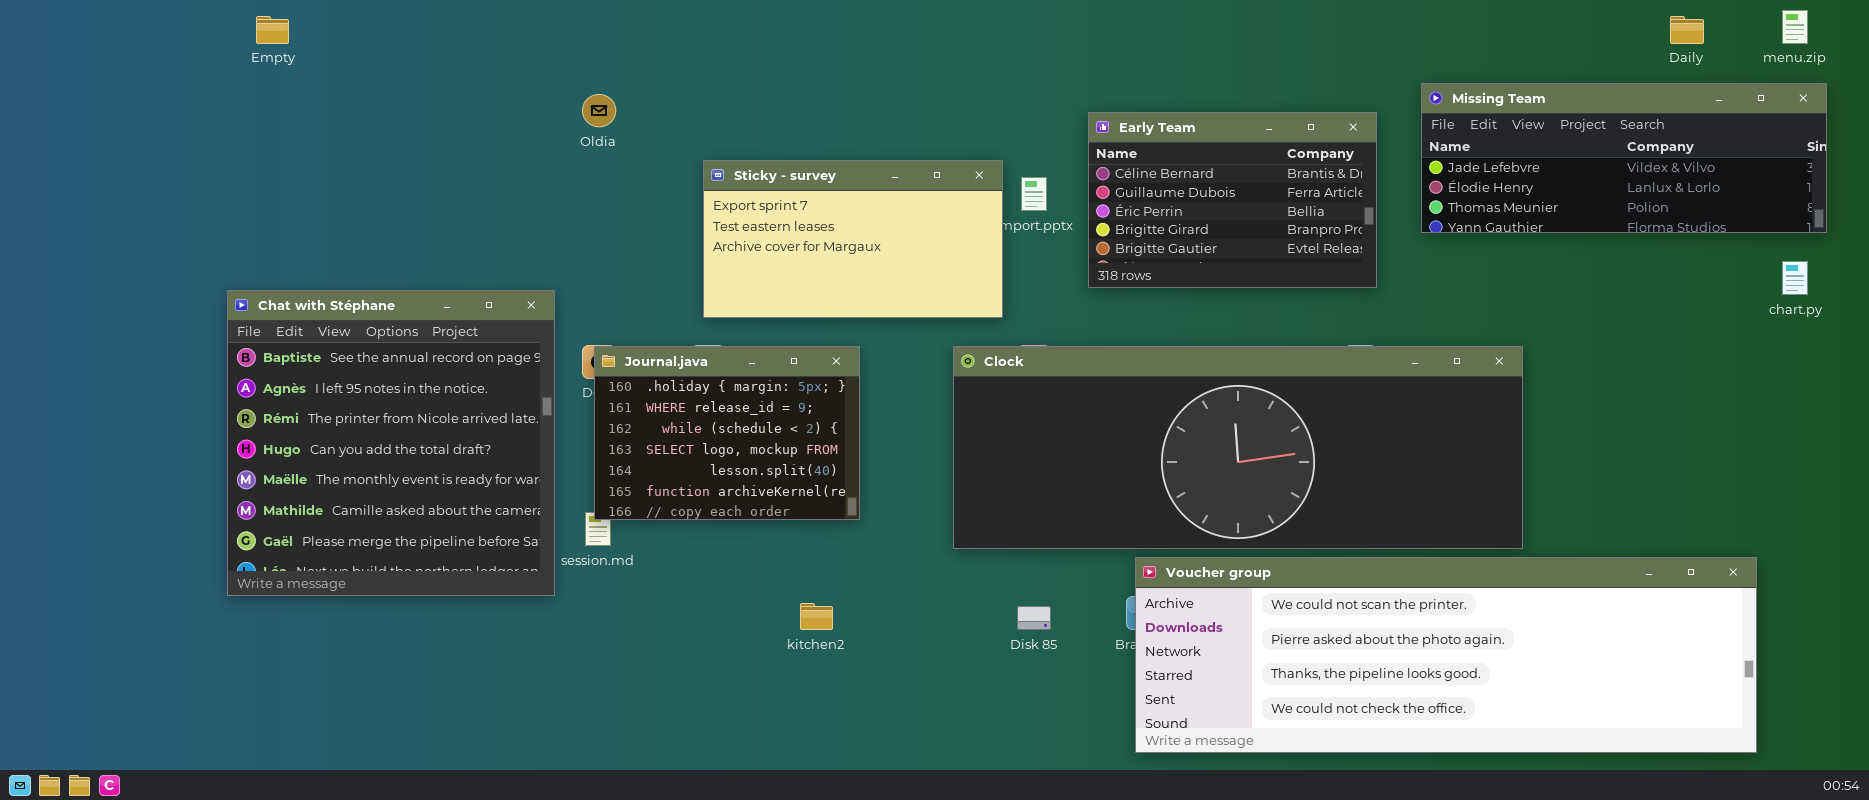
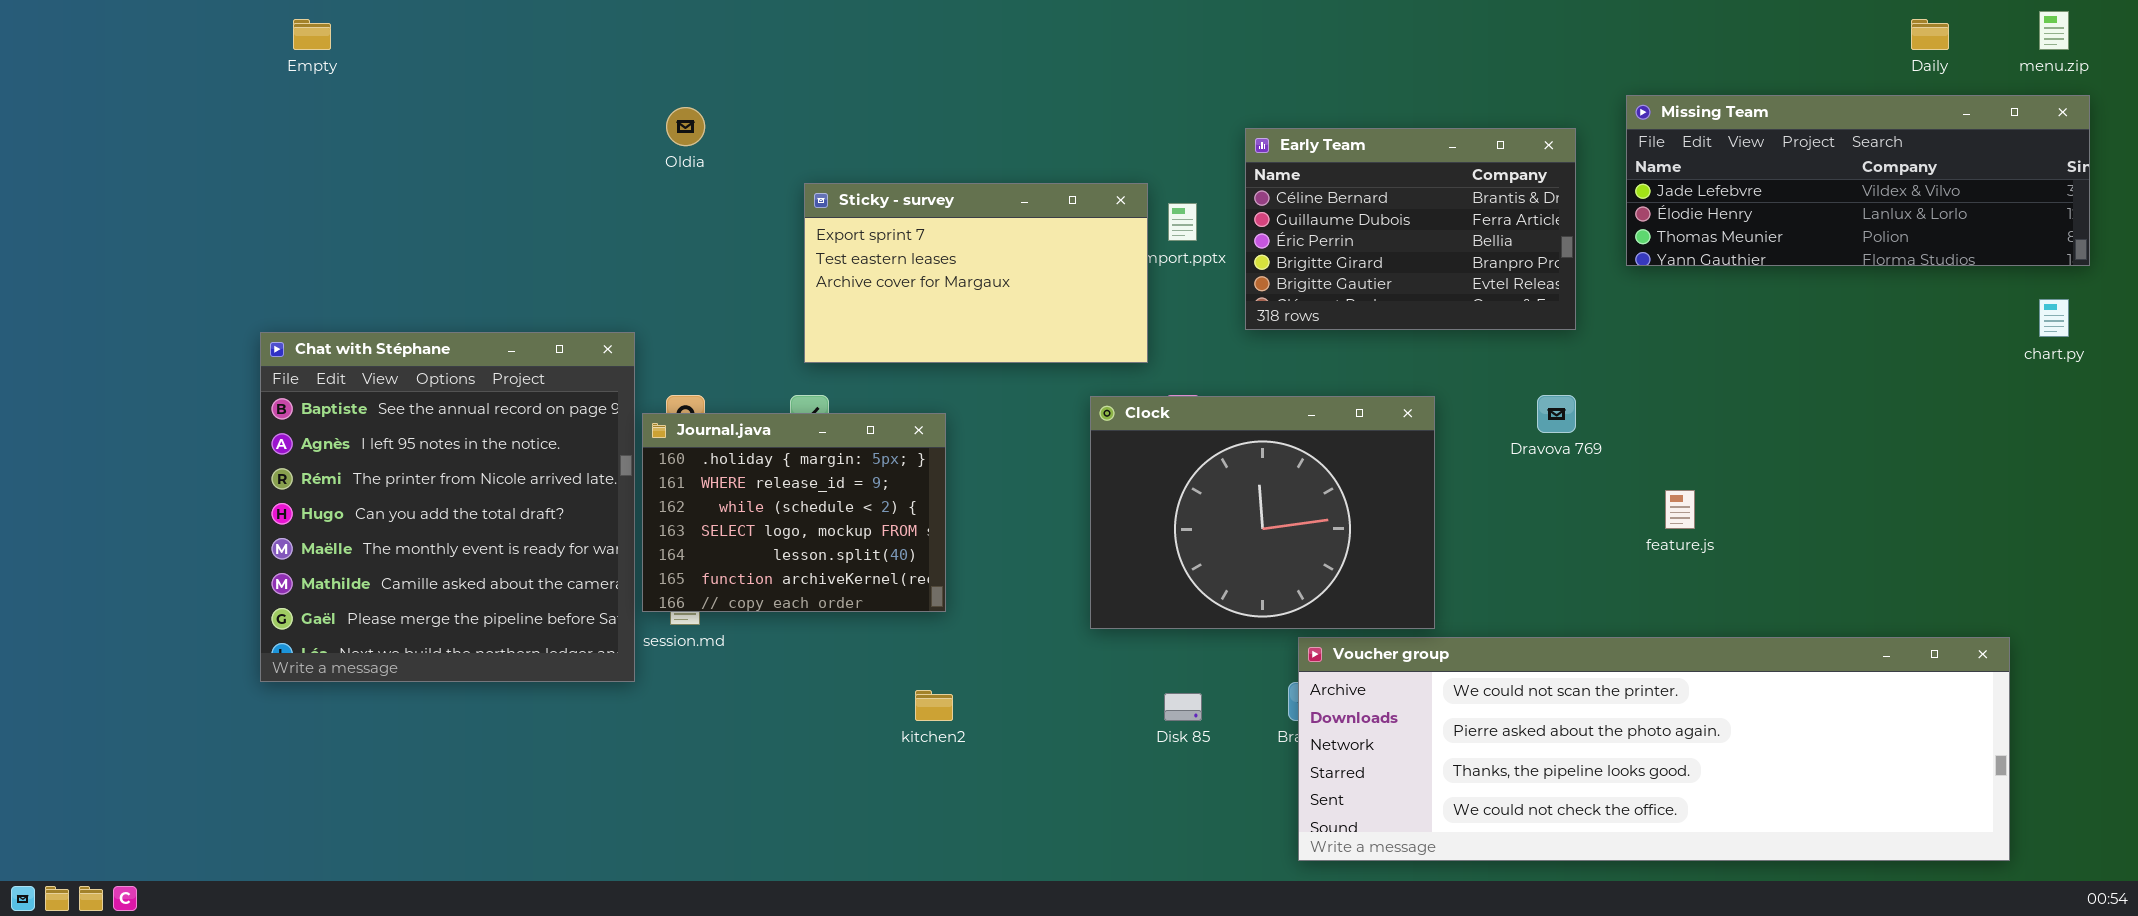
Journal.java: [594,346,860,520] -> [642,413,946,612], moved
Clock: [953,346,1523,549] -> [1090,396,1435,629], resized

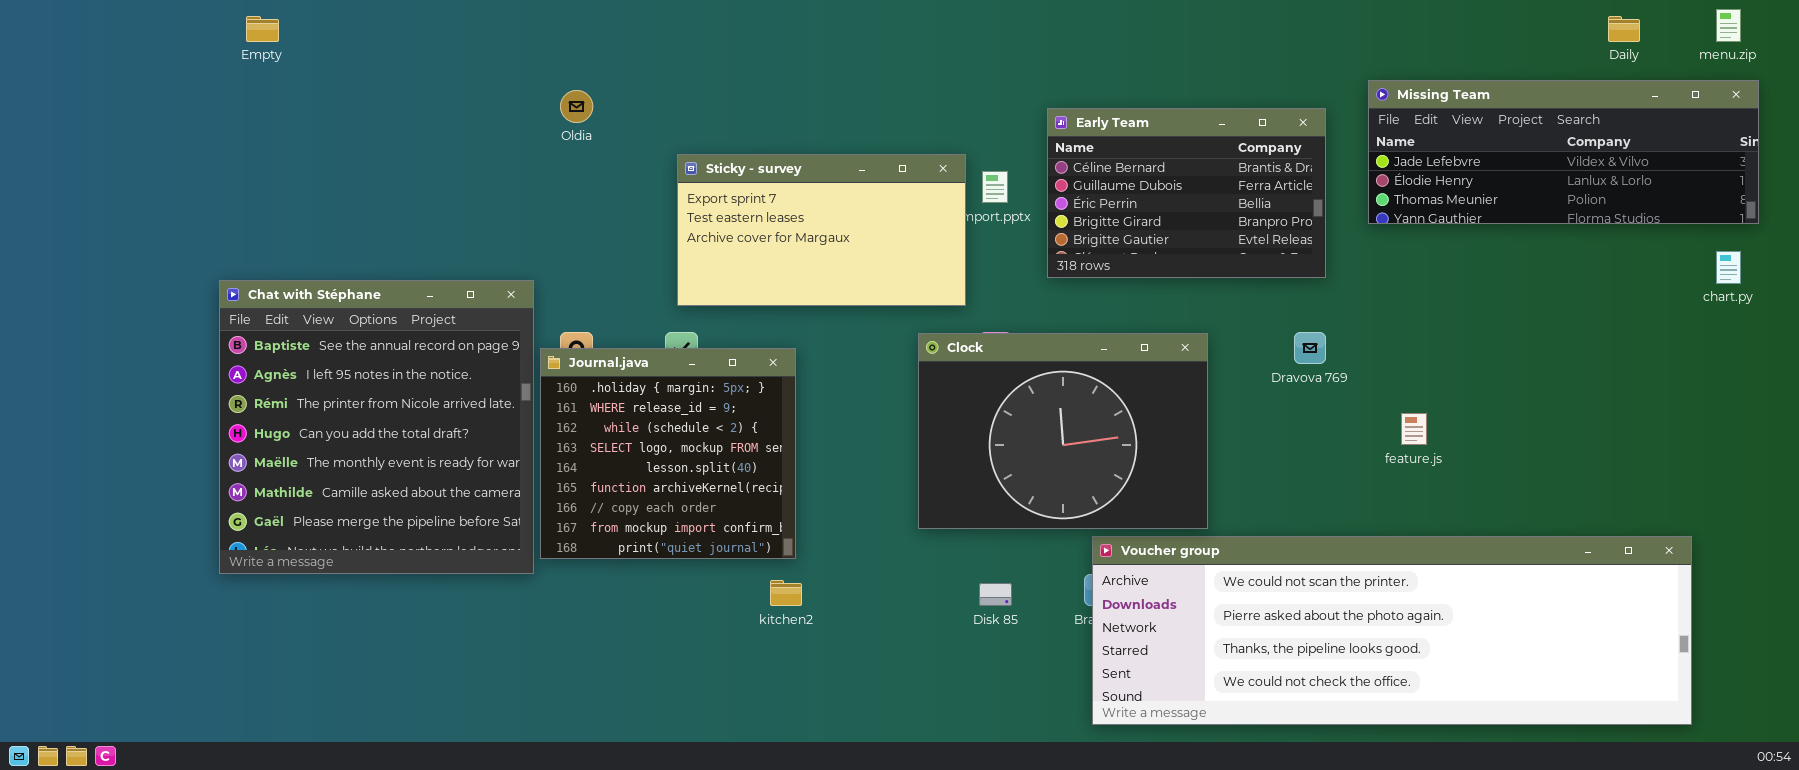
Journal.java: [642,413,946,612] -> [540,348,796,559], resized

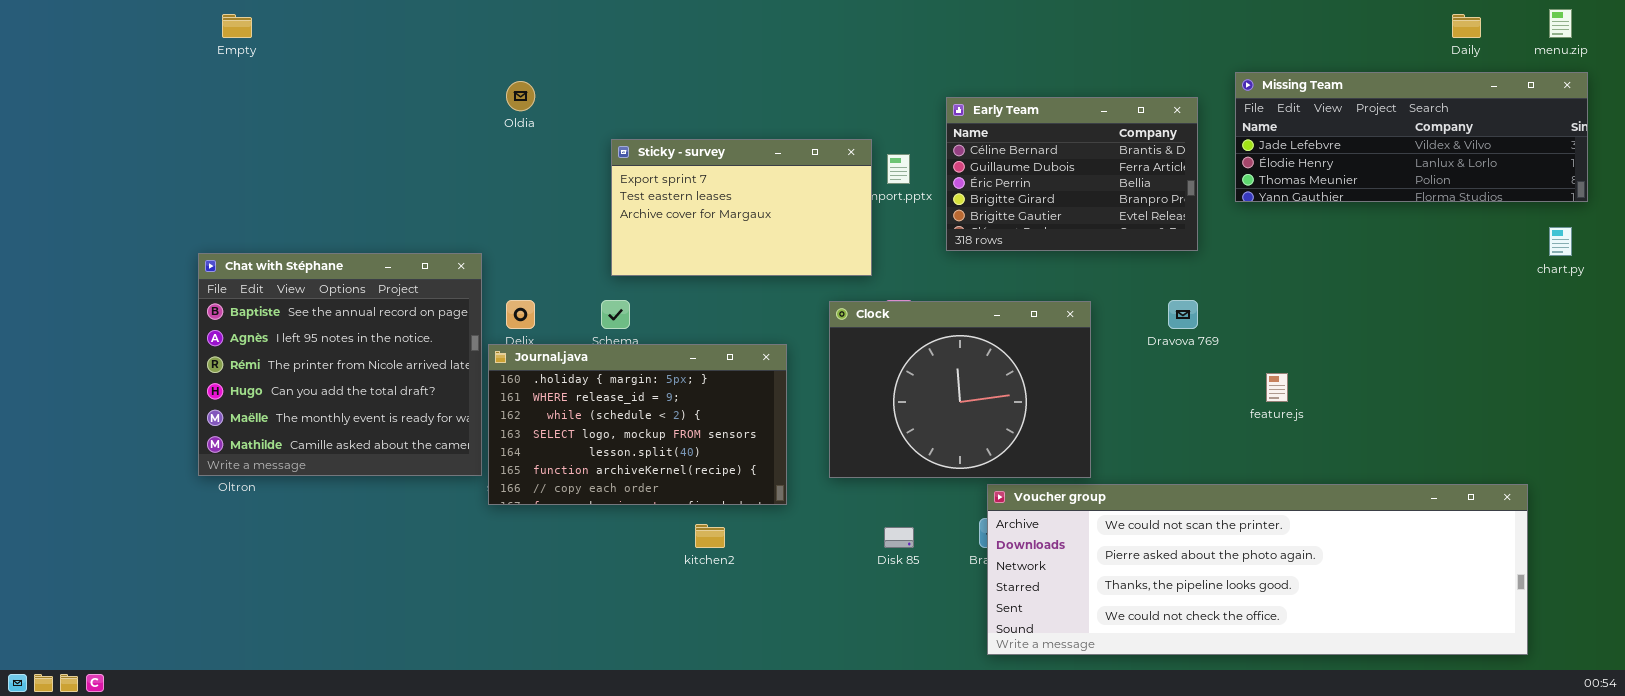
Chat with Stéphane: [219,280,534,574] -> [198,253,482,476], resized
Journal.java: [540,348,796,559] -> [488,344,787,505], resized

